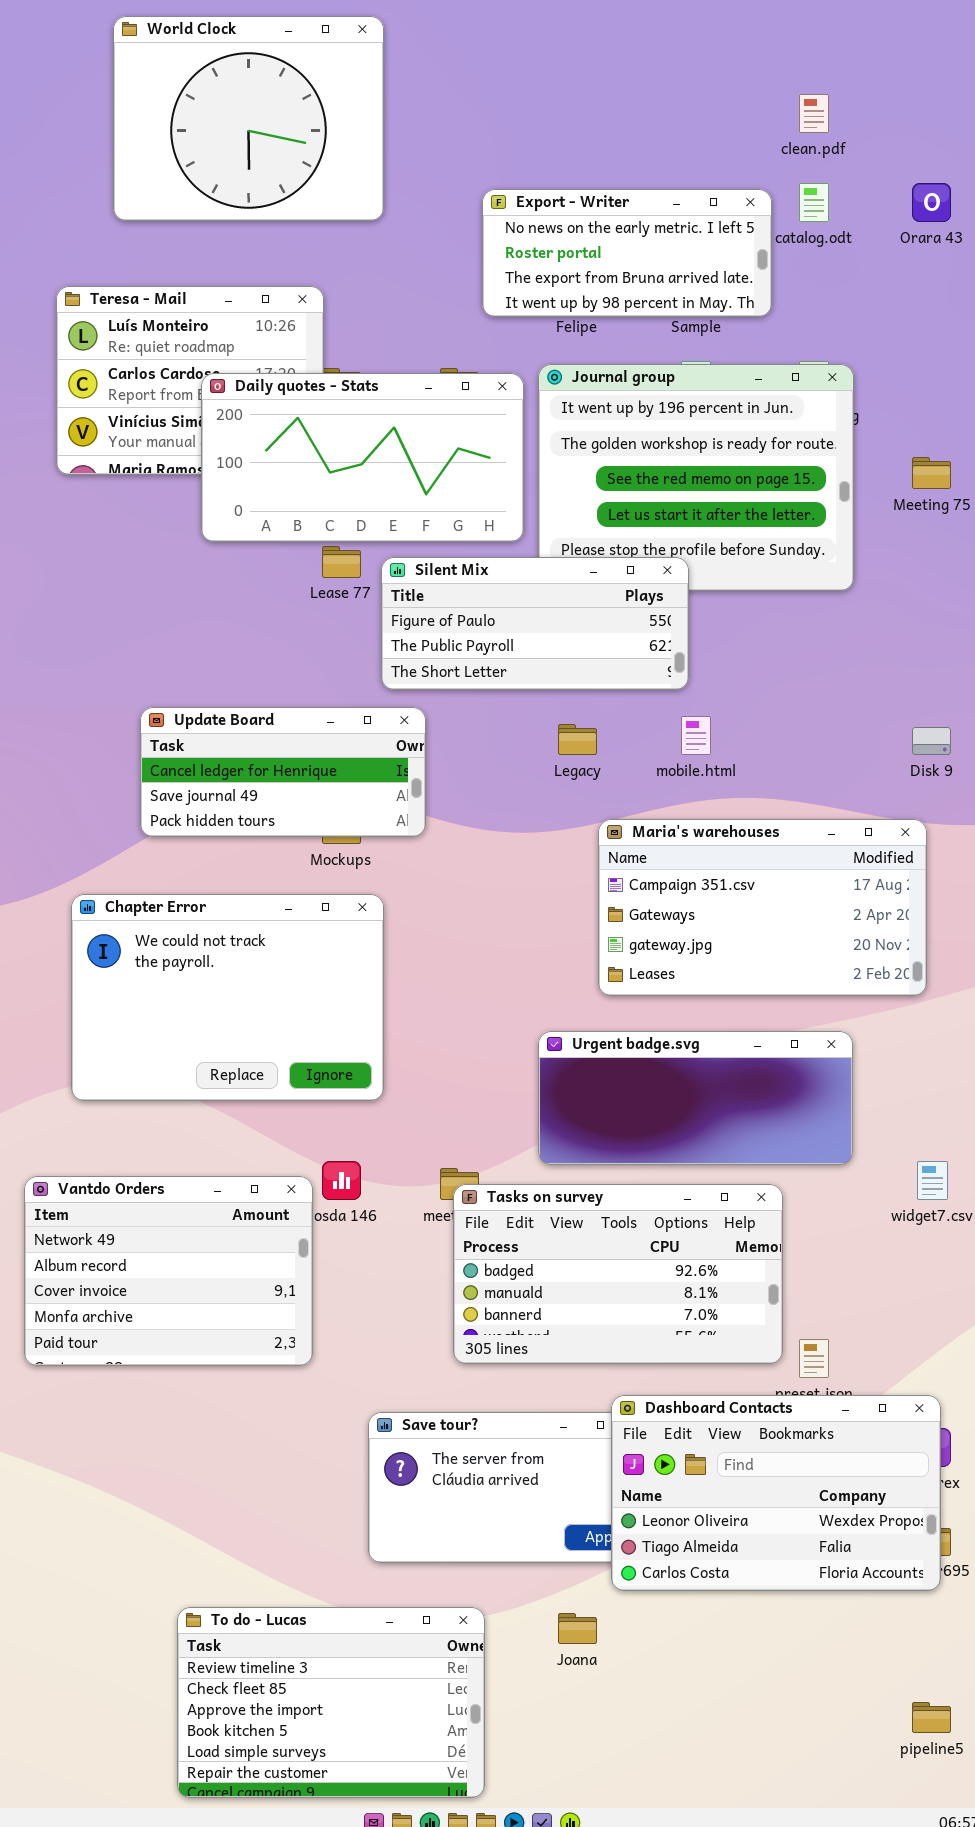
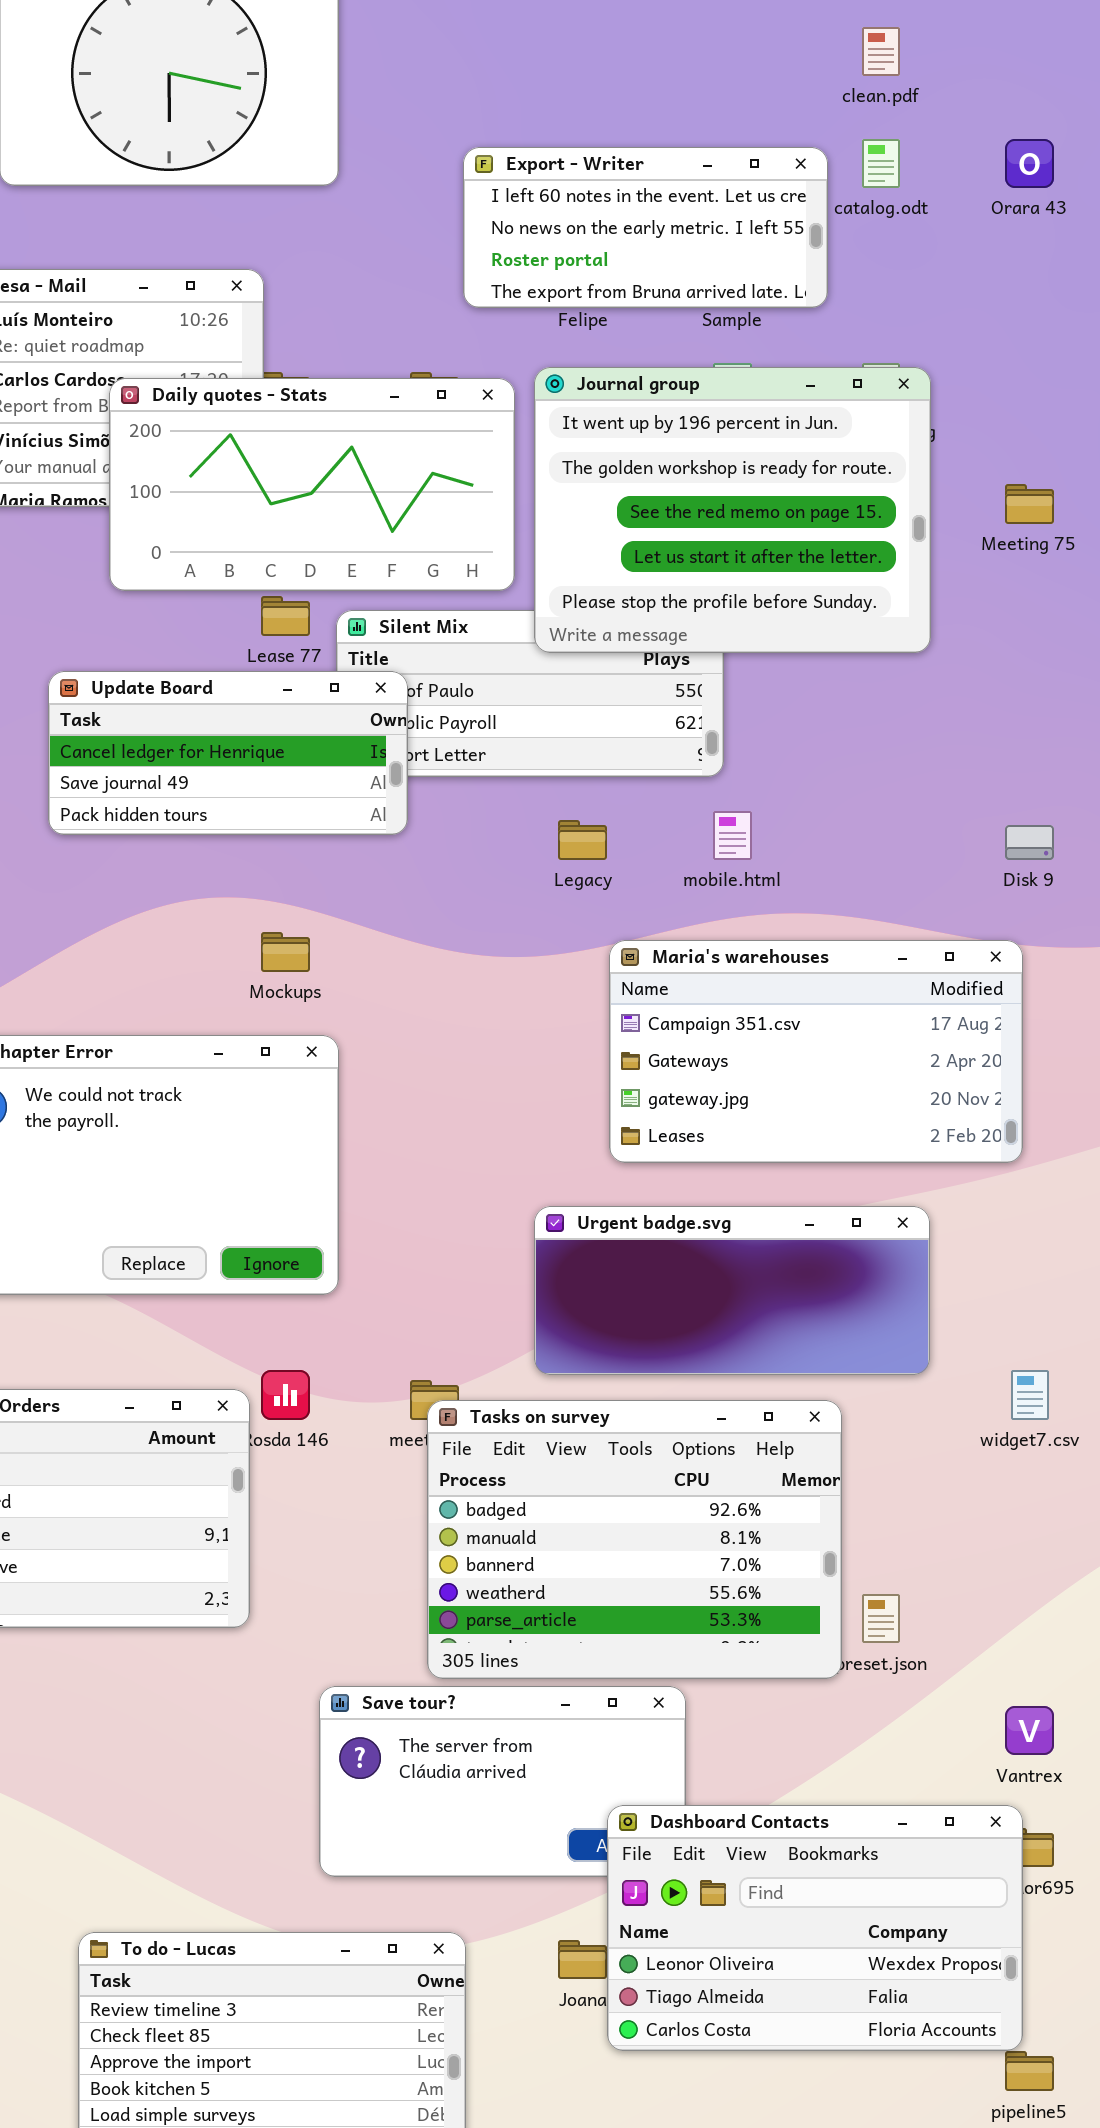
Export - Writer: [482,189,772,317] -> [463,147,828,308], scrolled up 1 row
Journal group: [538,364,854,591] -> [534,367,931,653], raised
Update Board: [140,707,426,837] -> [48,671,408,835], moved
Tasks on survey: [453,1184,783,1364] -> [427,1400,842,1679], resized
Dashboard Contacts: [611,1395,941,1591] -> [607,1805,1023,2051], moved

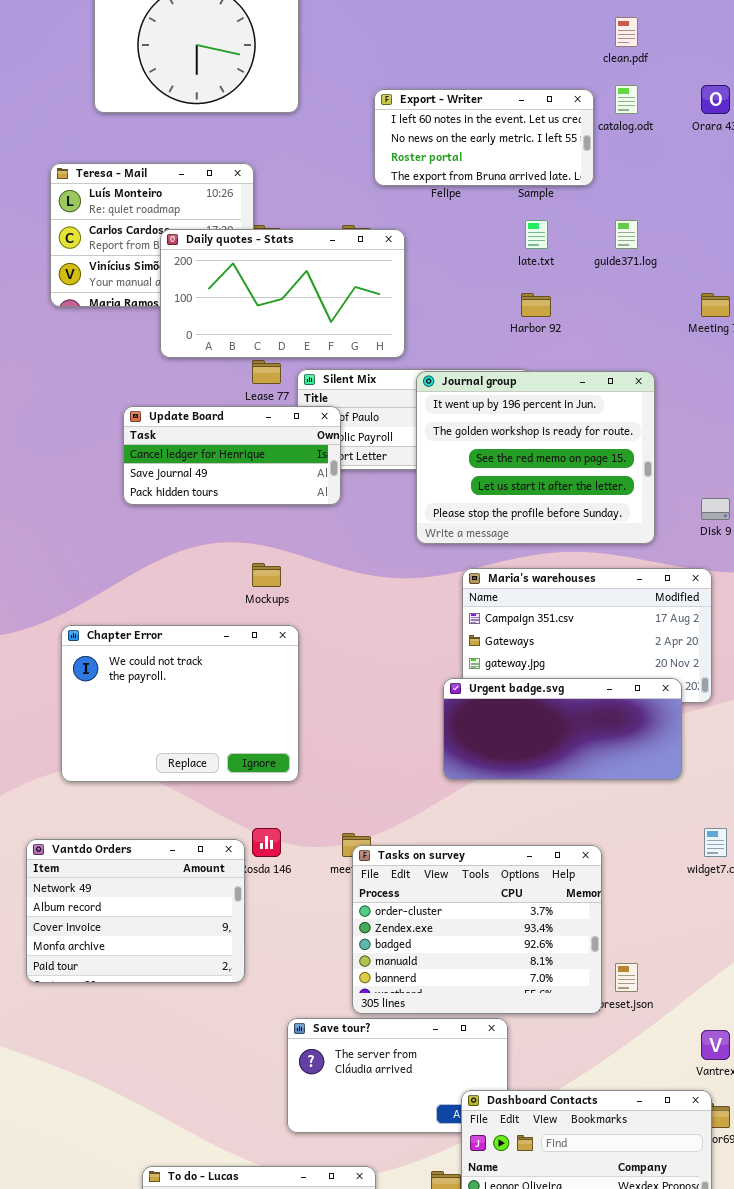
Journal group: [534,367,931,653] -> [416,371,655,544], moved
Urgent badge.svg: [534,1206,930,1375] -> [443,678,682,780], moved
Tasks on survey: [427,1400,842,1679] -> [352,845,602,1014], scrolled up 2 rows

